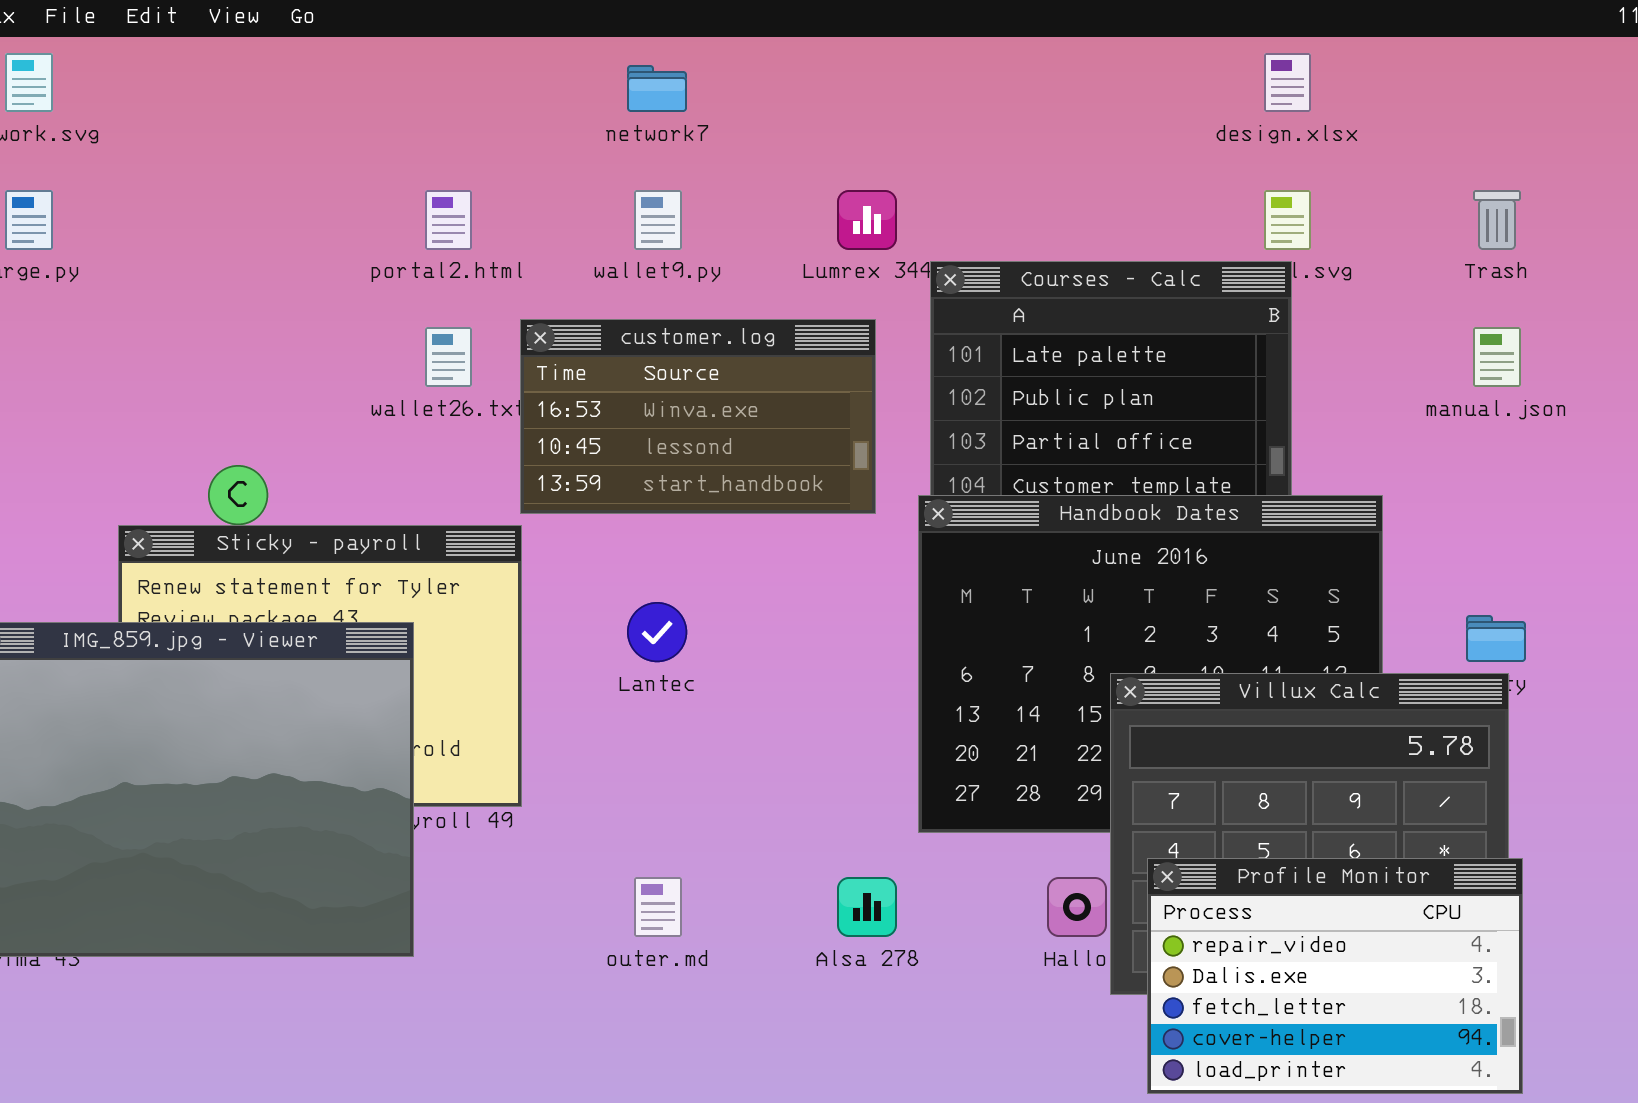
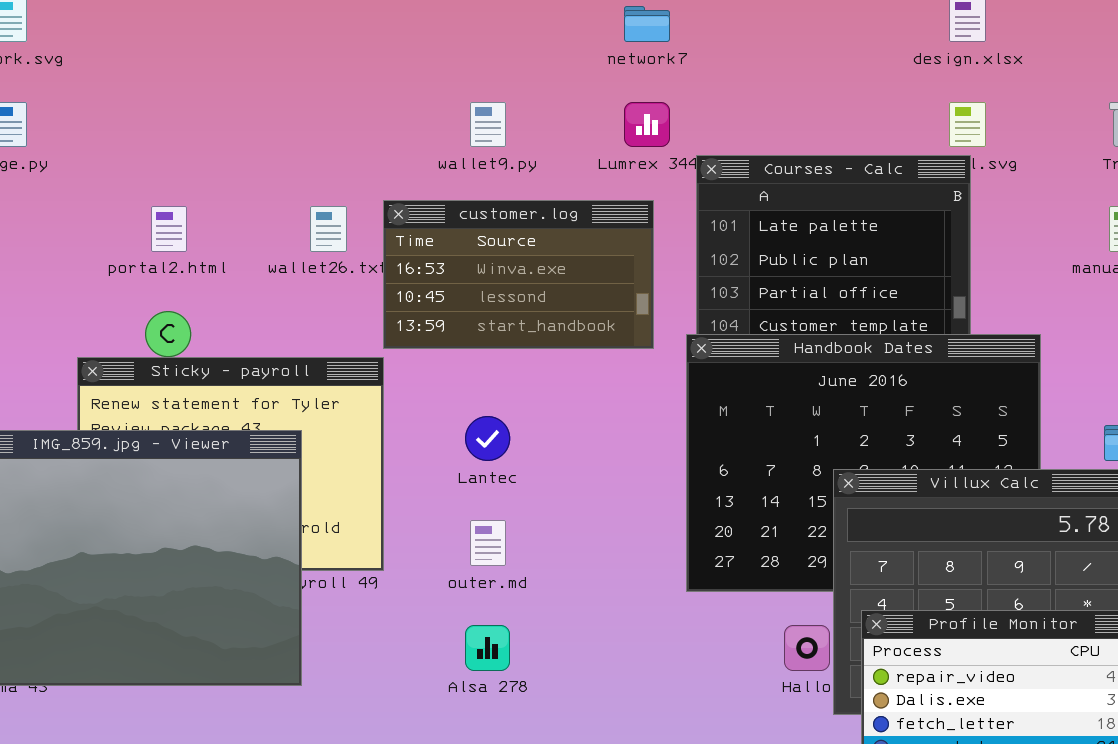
network7: [627,65,687,112] -> [624,6,670,42], moved
portal2.html: [425,190,472,250] -> [151,206,187,252], moved
outer.md: [634,877,682,937] -> [470,520,506,566], moved
Alsa 278: [837,877,897,937] -> [465,625,510,671], moved

